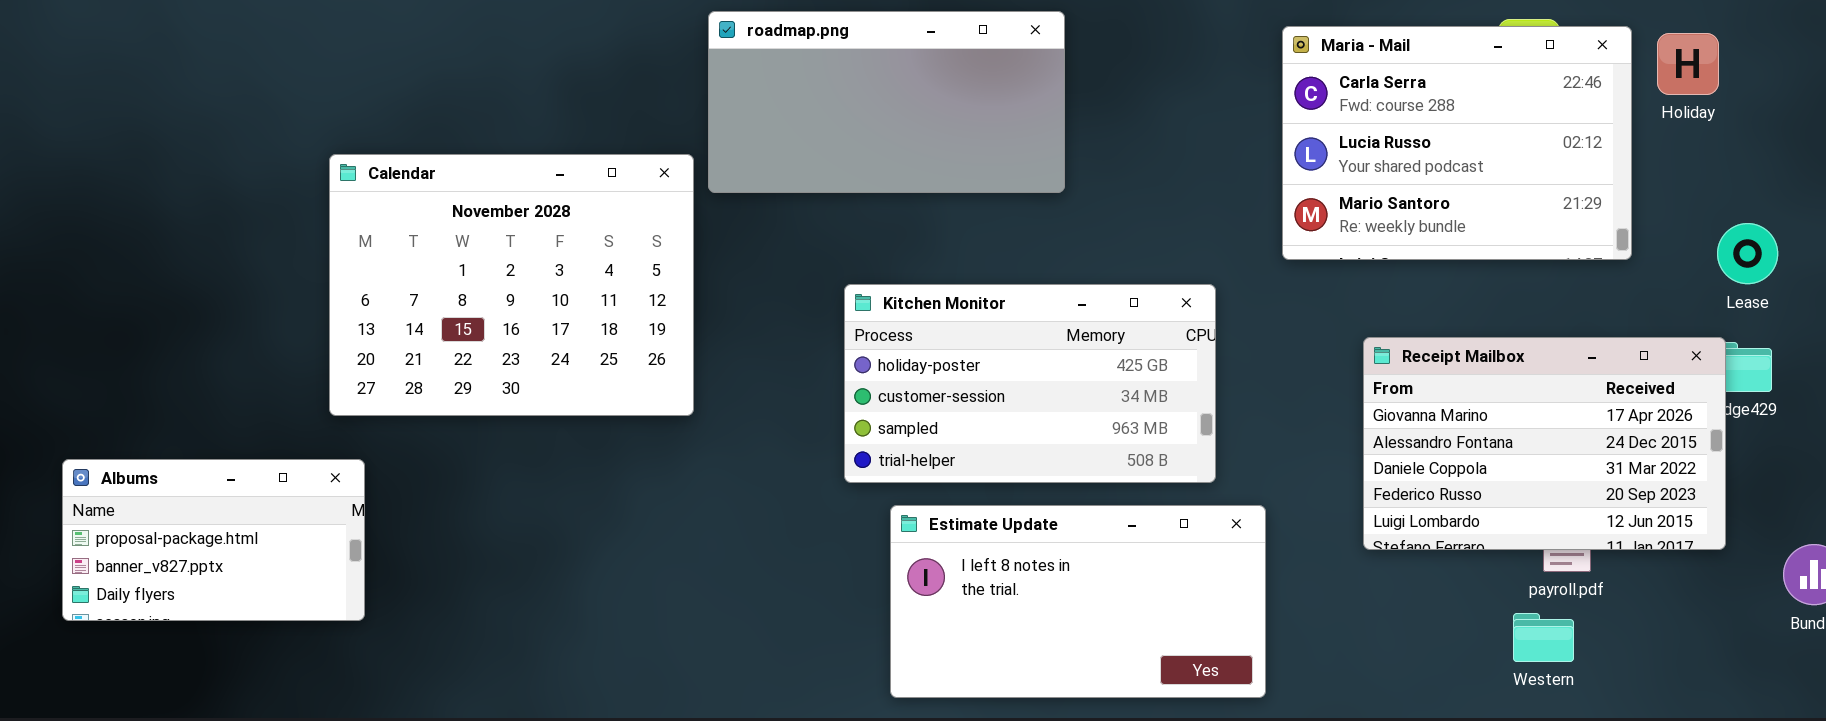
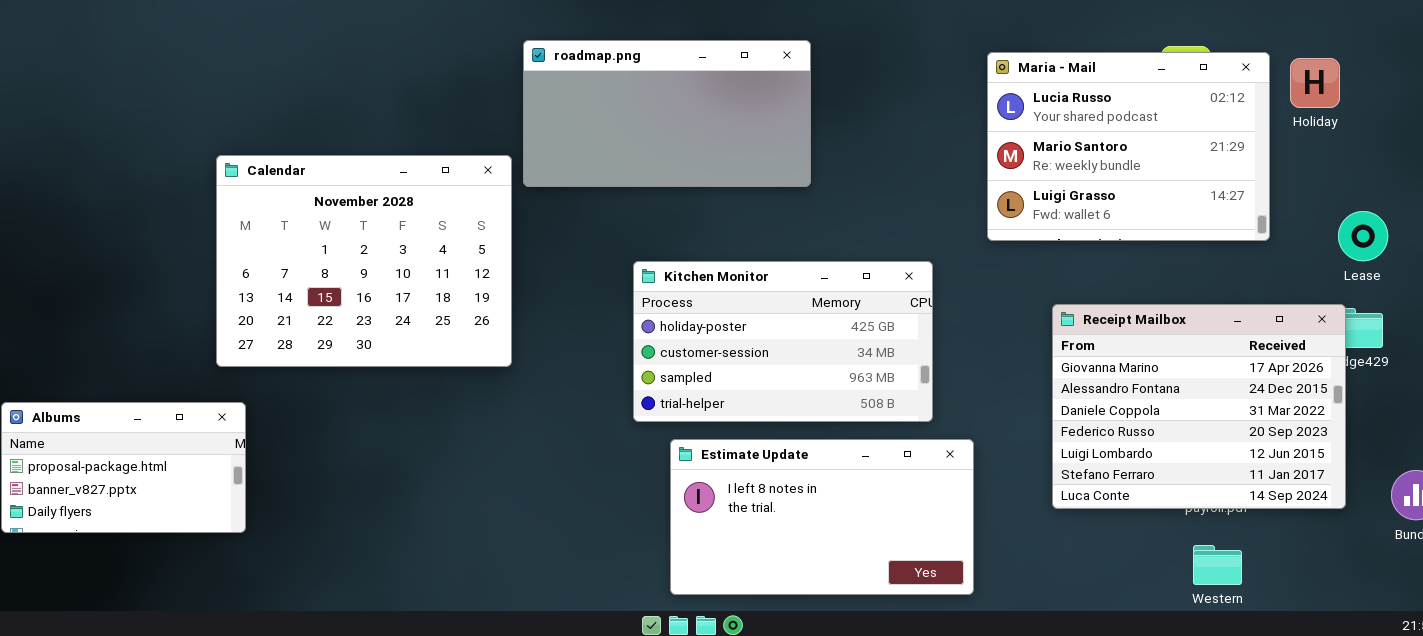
Maria - Mail: [1282,26,1632,260] -> [987,52,1270,241], scrolled down 1 row
Receipt Mailbox: [1363,337,1726,550] -> [1052,304,1346,509], resized
Western: [1513,613,1574,662] -> [1193,545,1242,585], moved

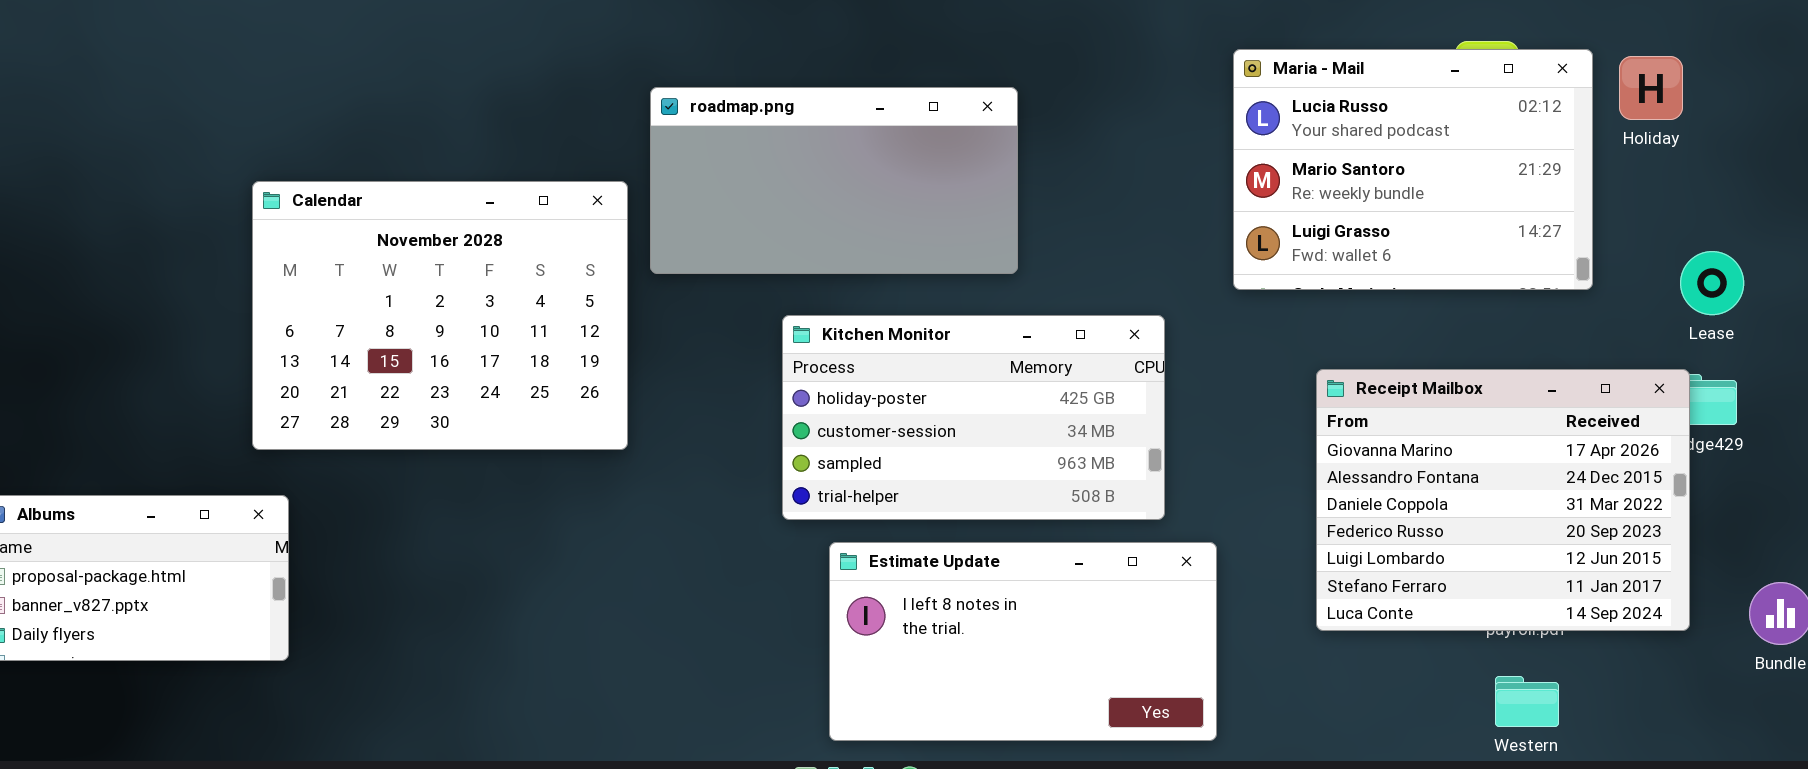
roadmap.png: [523,40,811,187] -> [650,87,1018,274], moved

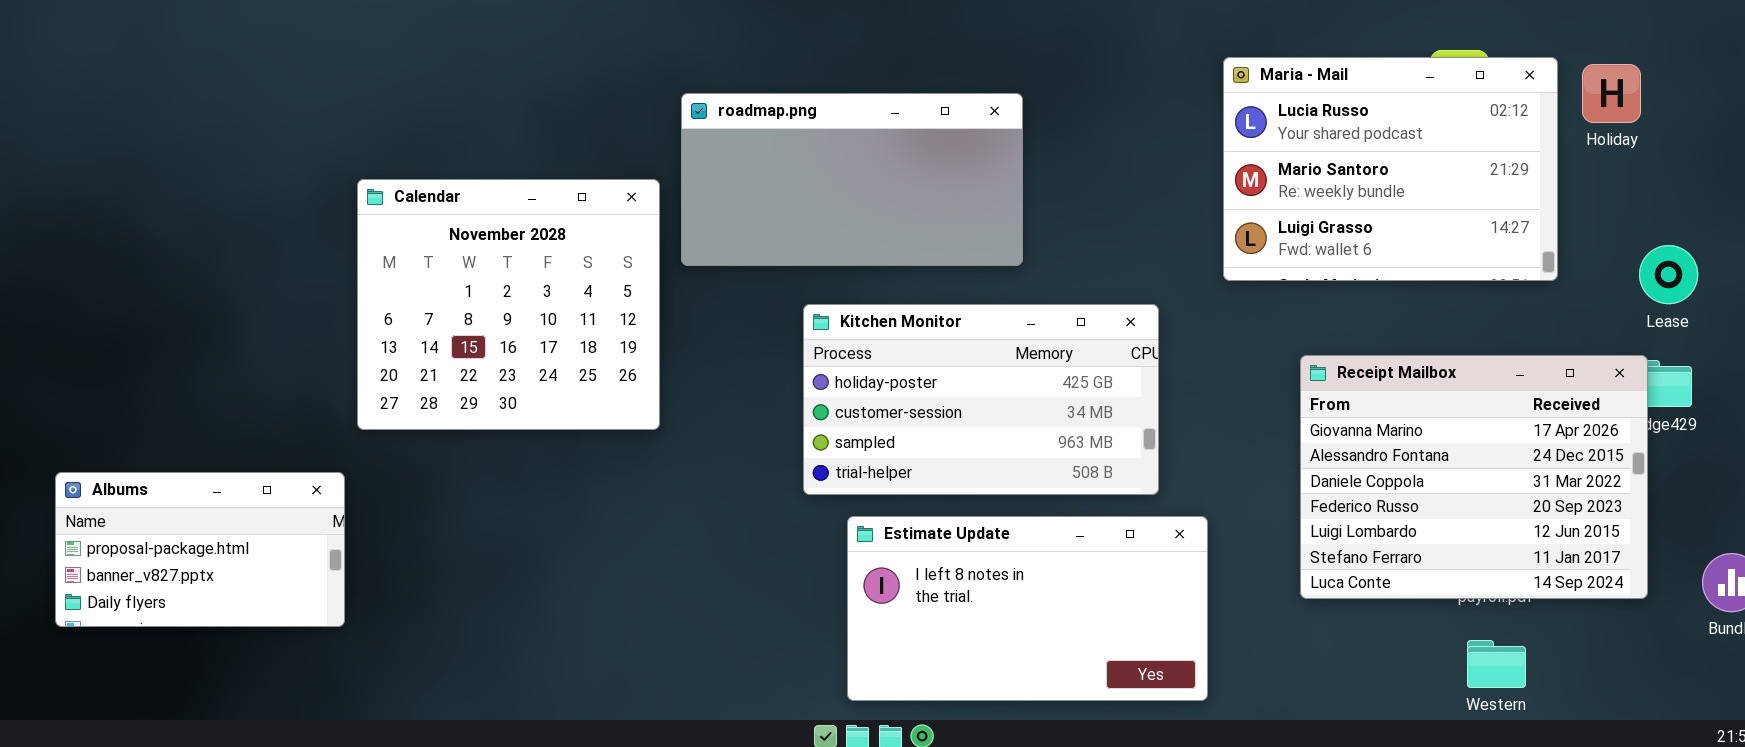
Calendar: [252,181,628,450] -> [357,179,660,430], resized

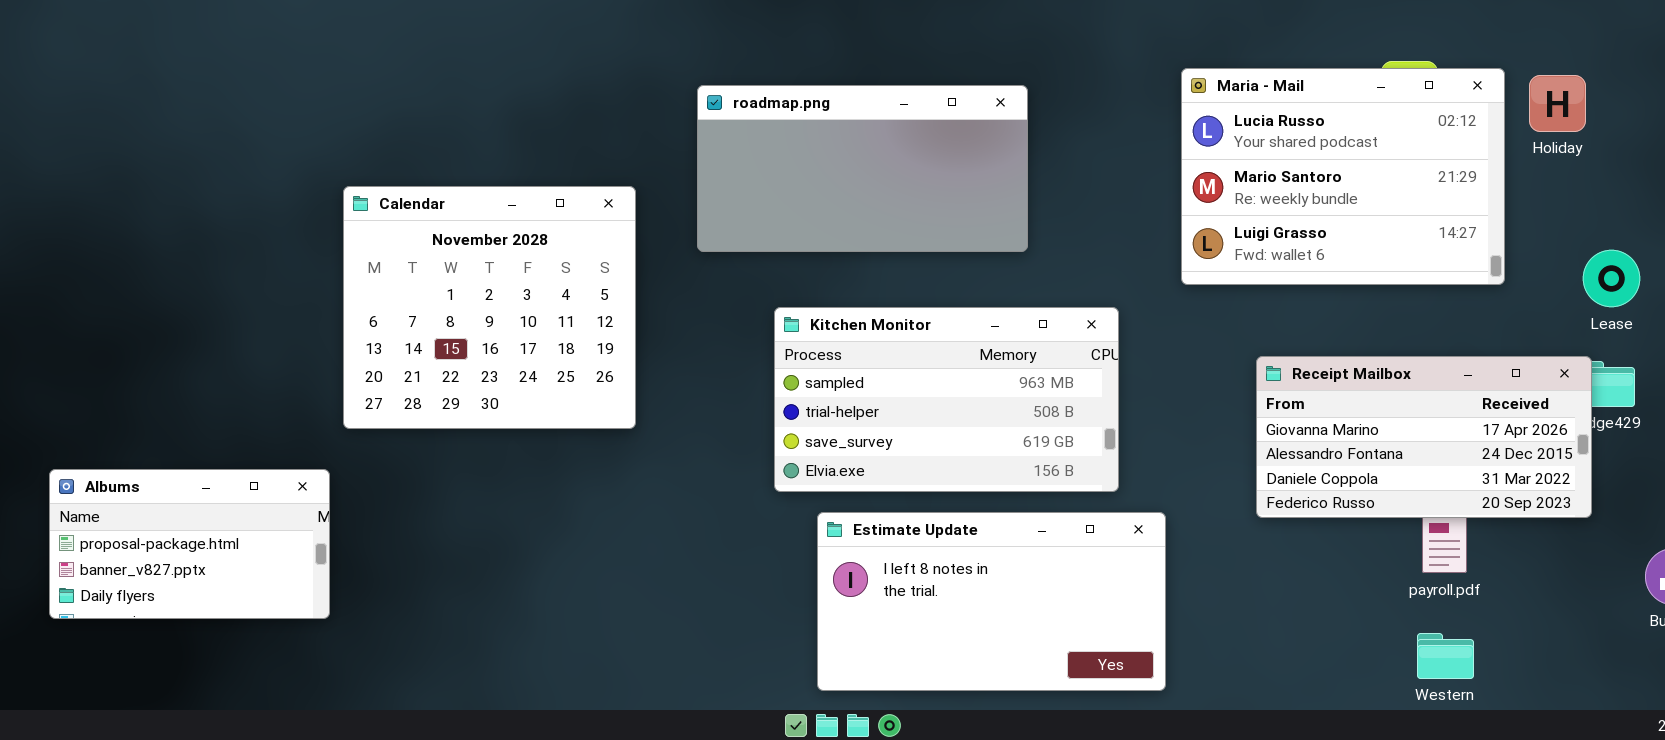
roadmap.png: [681,93,1023,266] -> [697,85,1028,252], moved
Kitchen Monitor: [803,304,1159,495] -> [774,307,1119,492], scrolled down 2 rows
Receipt Mailbox: [1300,355,1648,599] -> [1256,356,1592,518], resized

